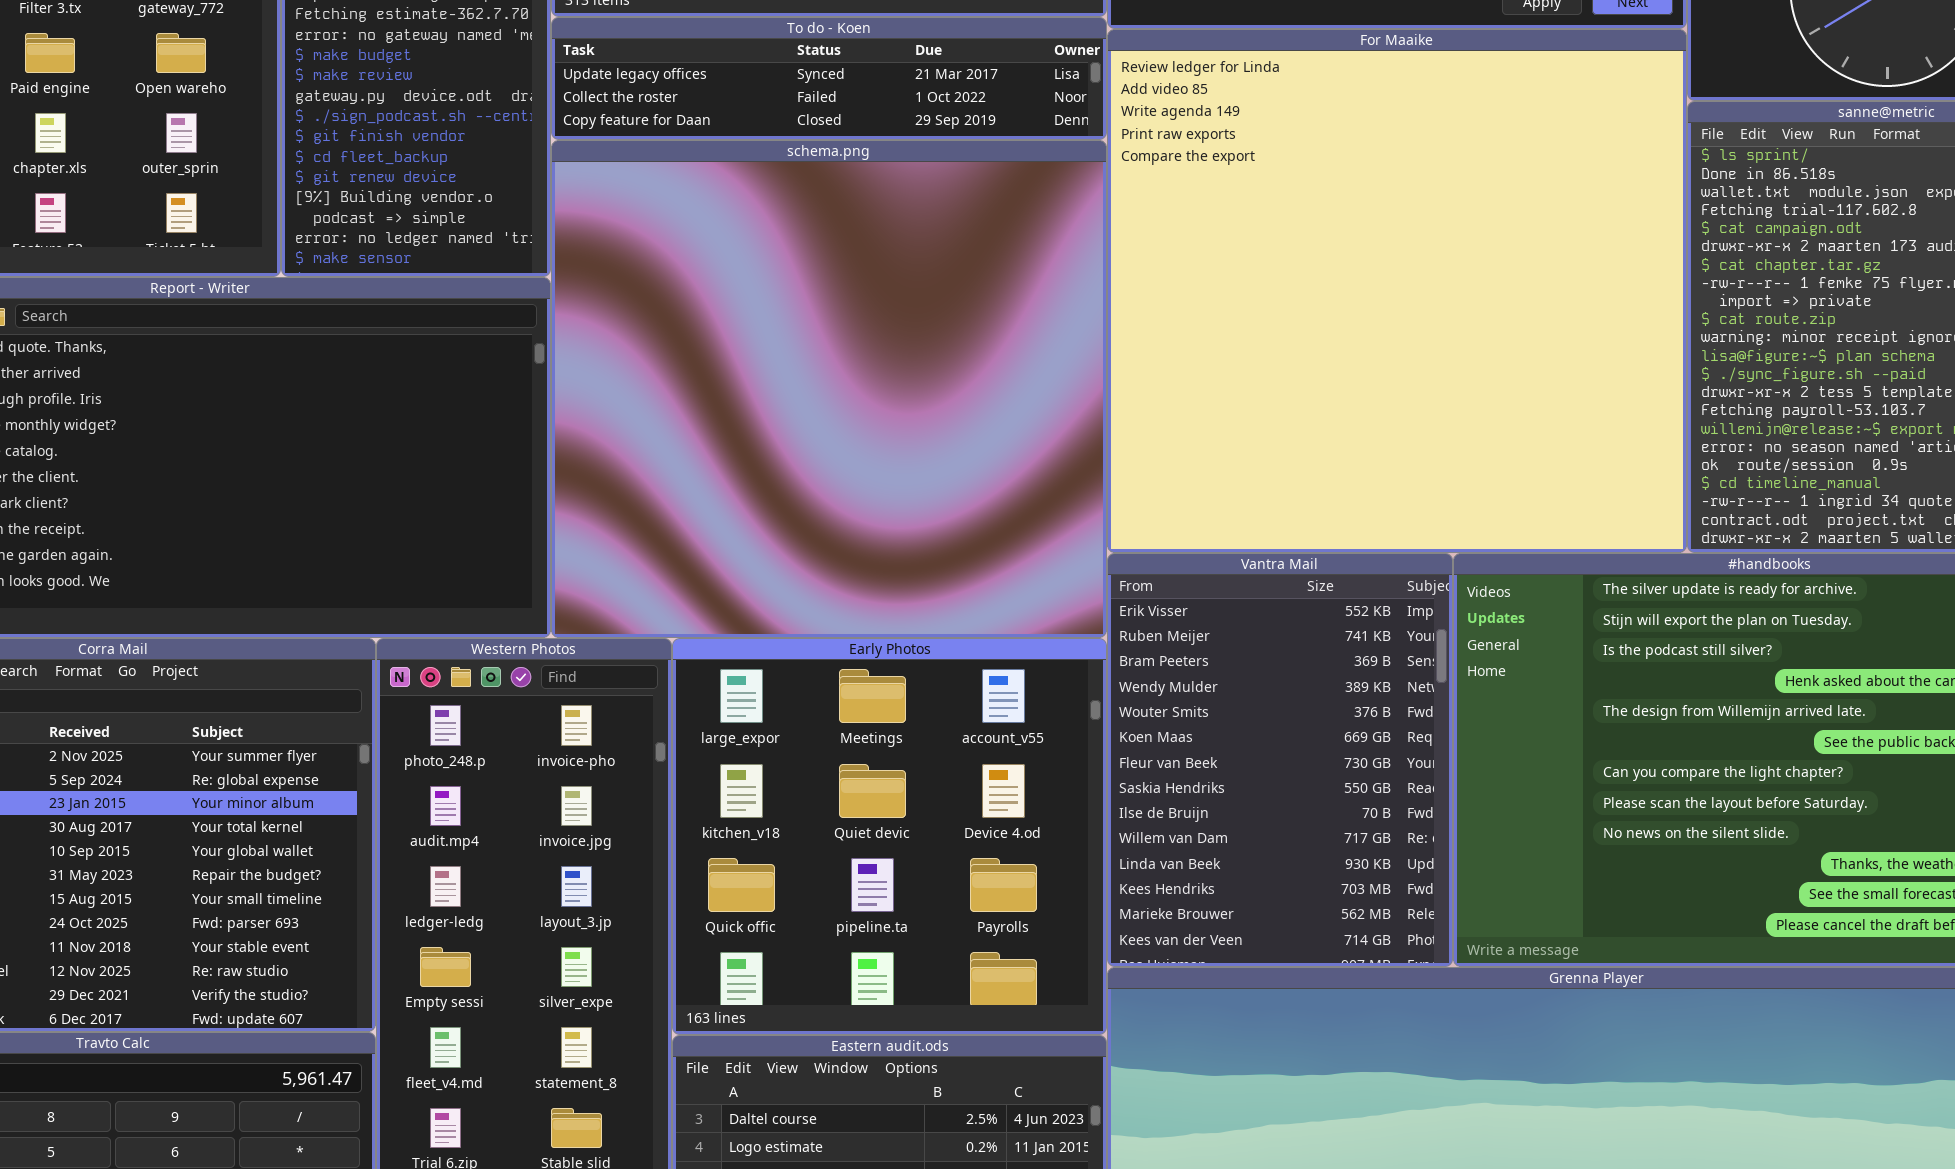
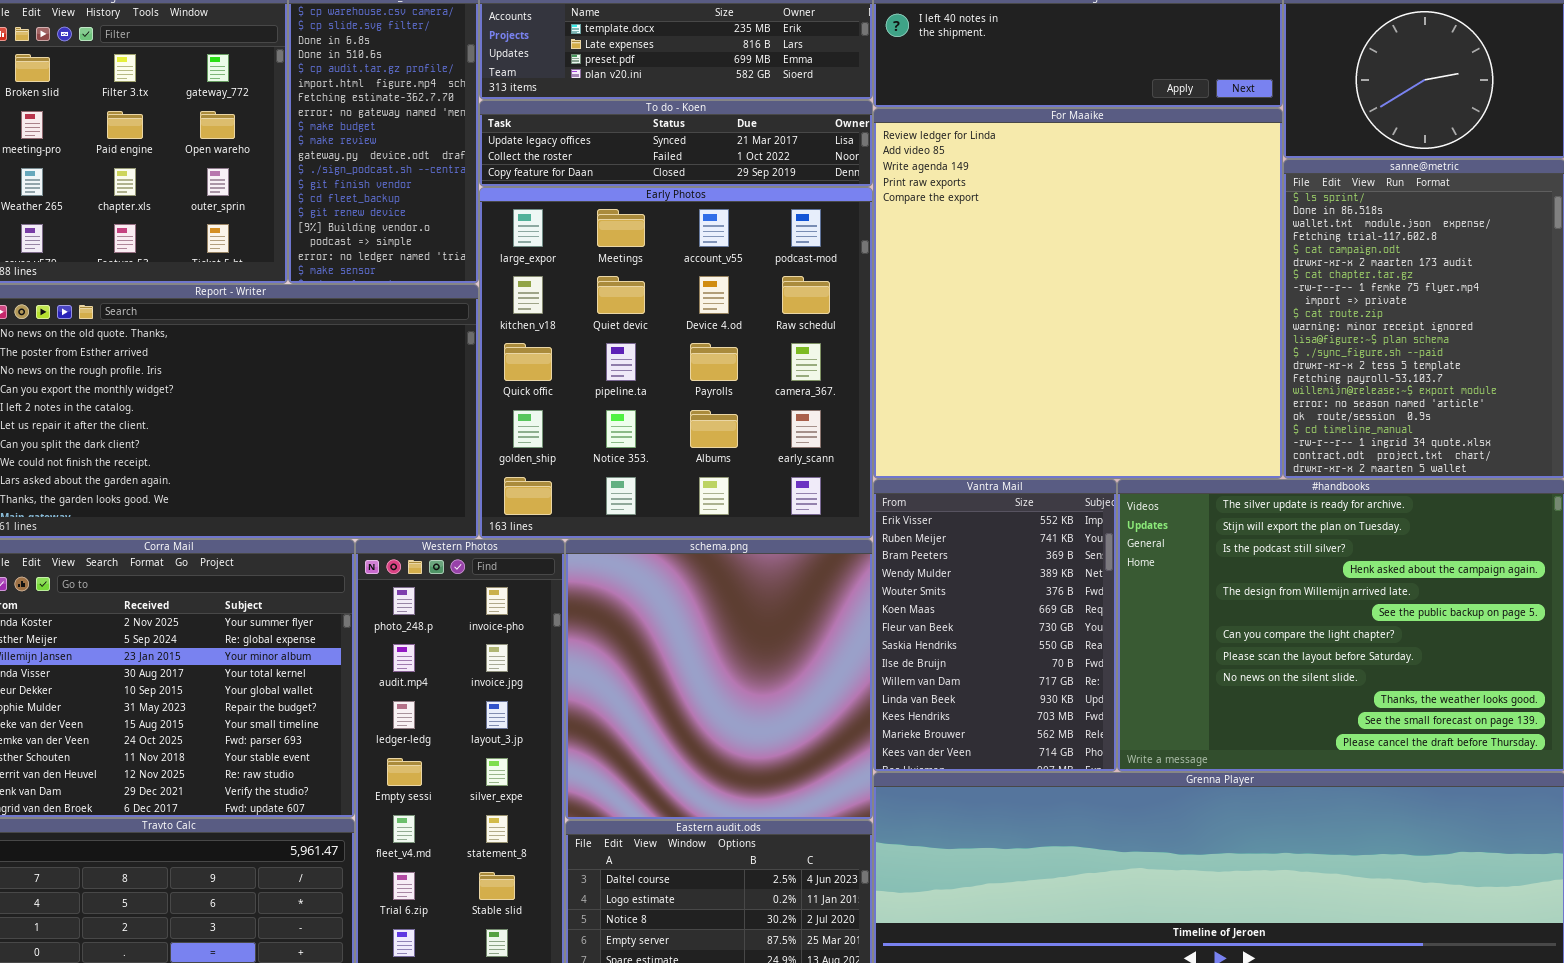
schema.png: [551,140,1107,638] -> [565,539,873,820], moved, resized
Early Photos: [672,638,1107,1035] -> [479,187,873,539], moved, resized

